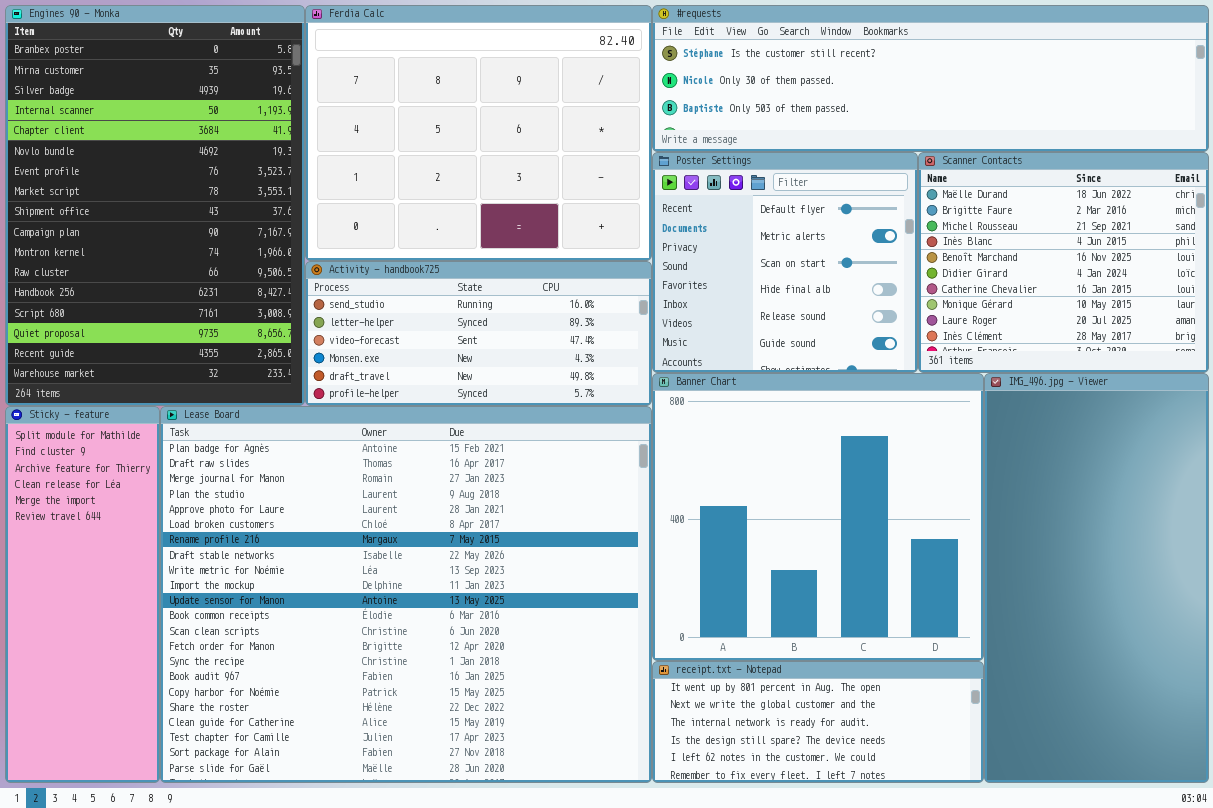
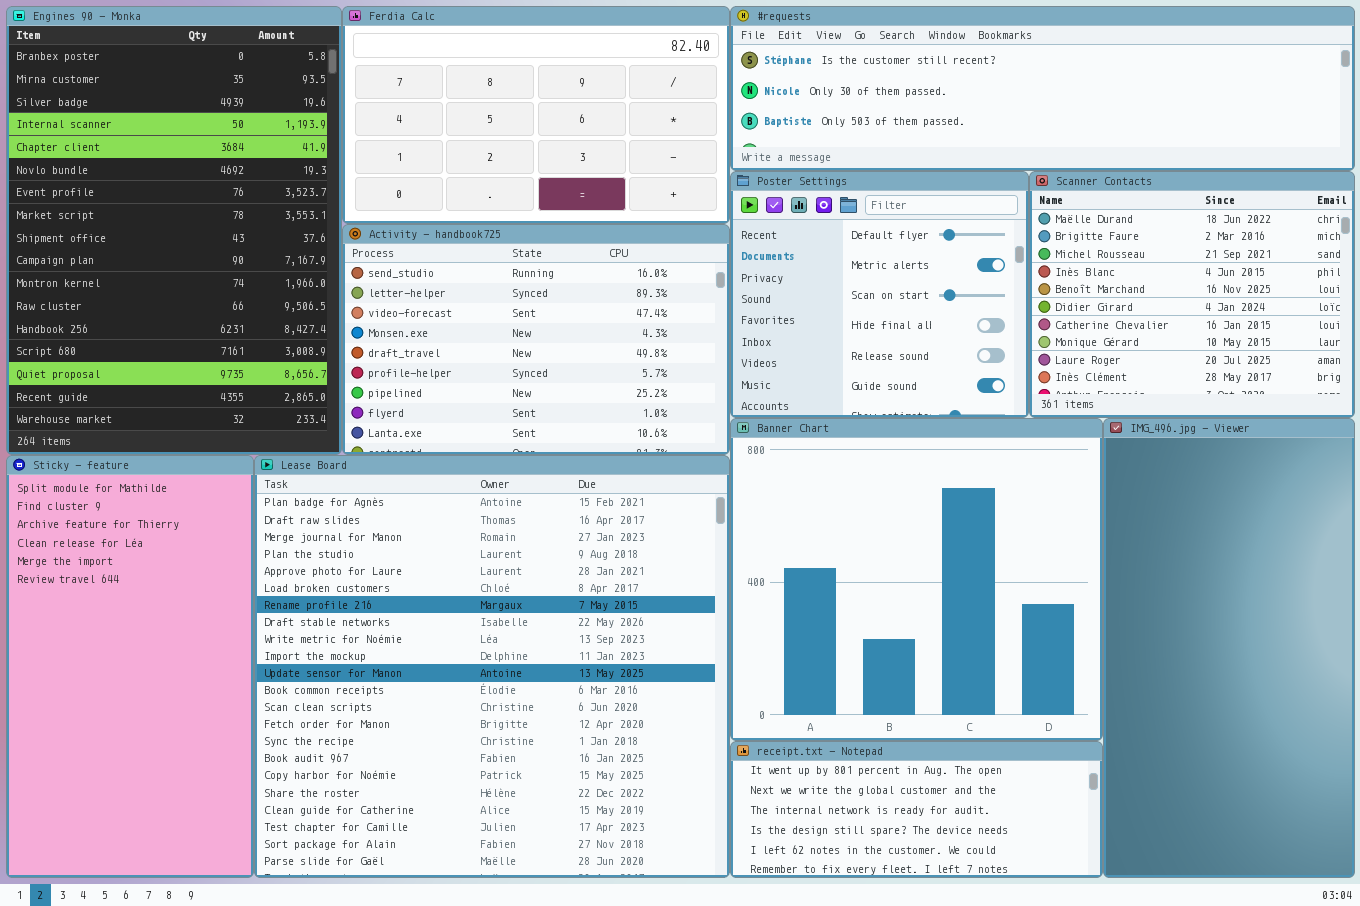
Ferdia Calc: [305,5,652,261] -> [342,6,730,224], resized
Activity - handbook725: [305,261,652,406] -> [342,224,730,455], resized
Sticky - feature: [5,406,160,783] -> [6,455,254,878], resized
Lease Board: [160,406,652,783] -> [254,455,730,878], resized

